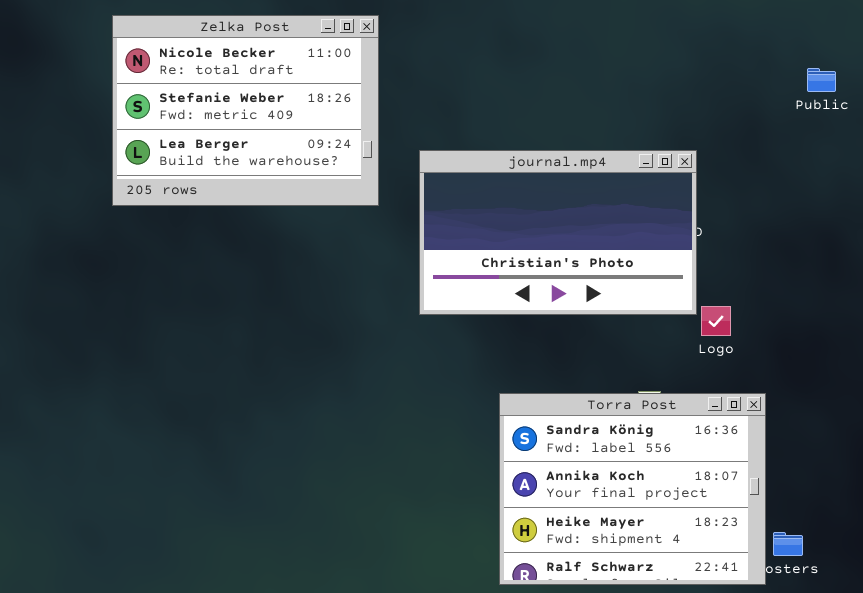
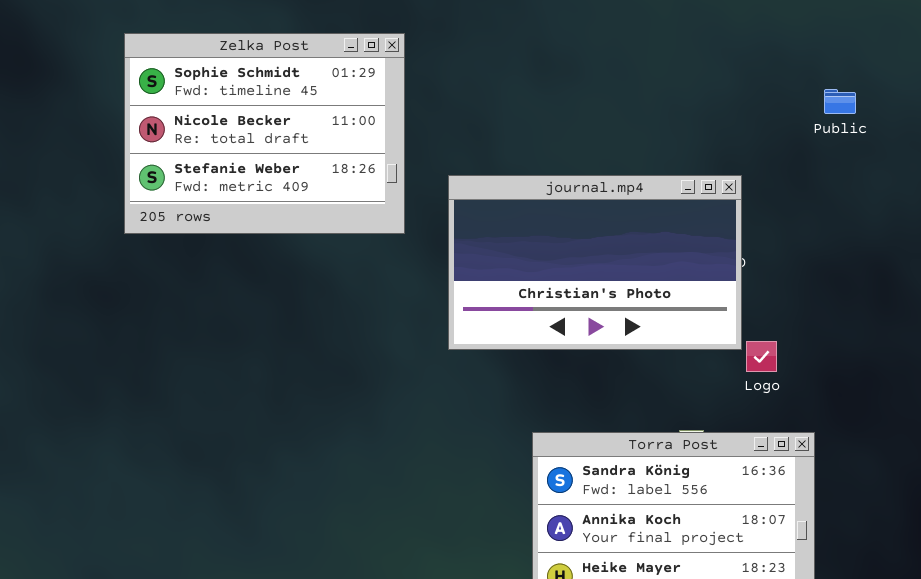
Zelka Post: [112,15,379,206] -> [124,33,405,234], scrolled up 1 row
Public: [807,68,836,92] -> [824,89,856,114], moved

